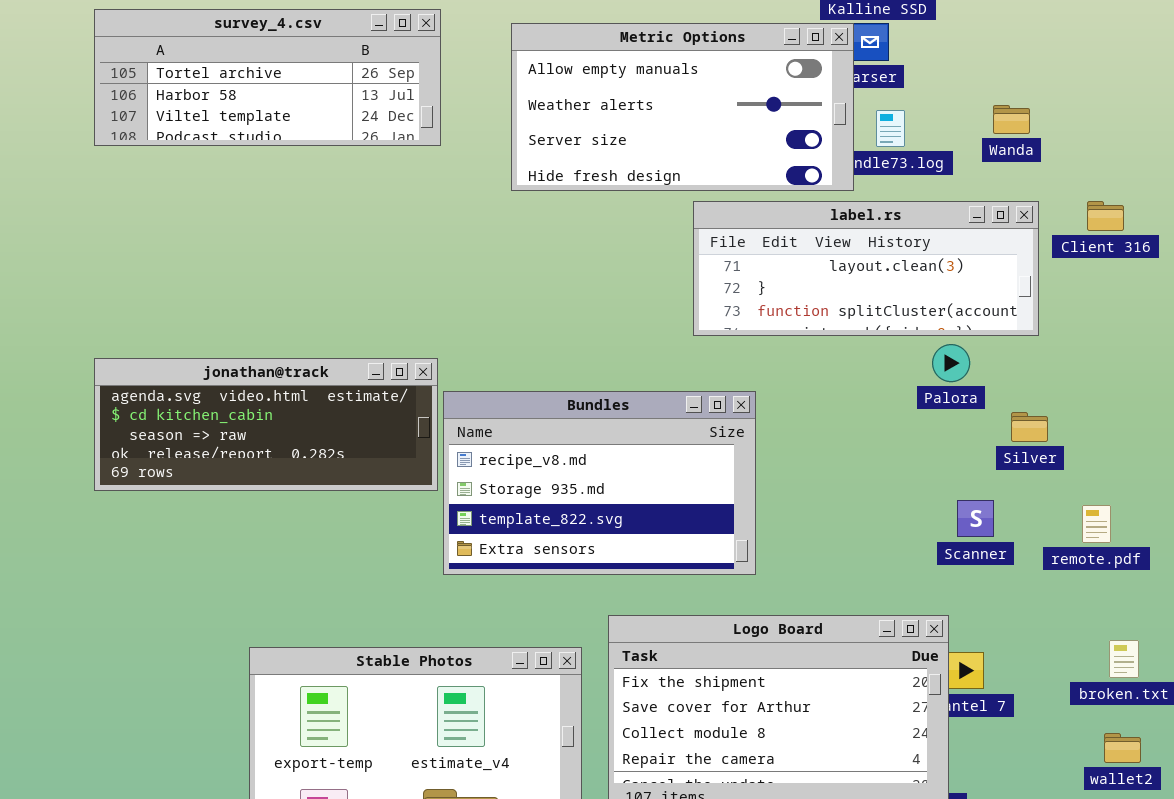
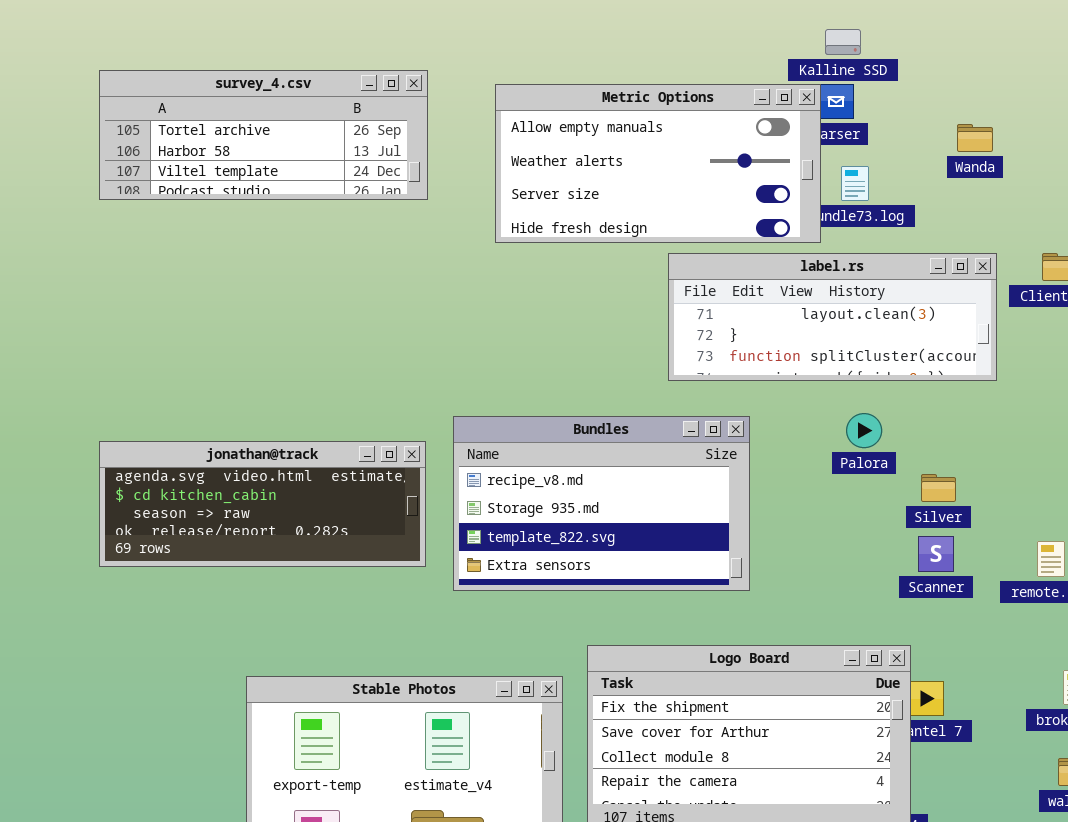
Wanda: [993,105,1030,134] -> [957,124,993,152], moved
Palora: [932,344,970,382] -> [846,413,882,448], moved
jonathan@track: [94,358,438,491] -> [99,441,426,567], moved
Bundles: [443,391,756,575] -> [453,416,750,591], moved
Silver: [1011,412,1048,442] -> [921,474,956,502], moved

